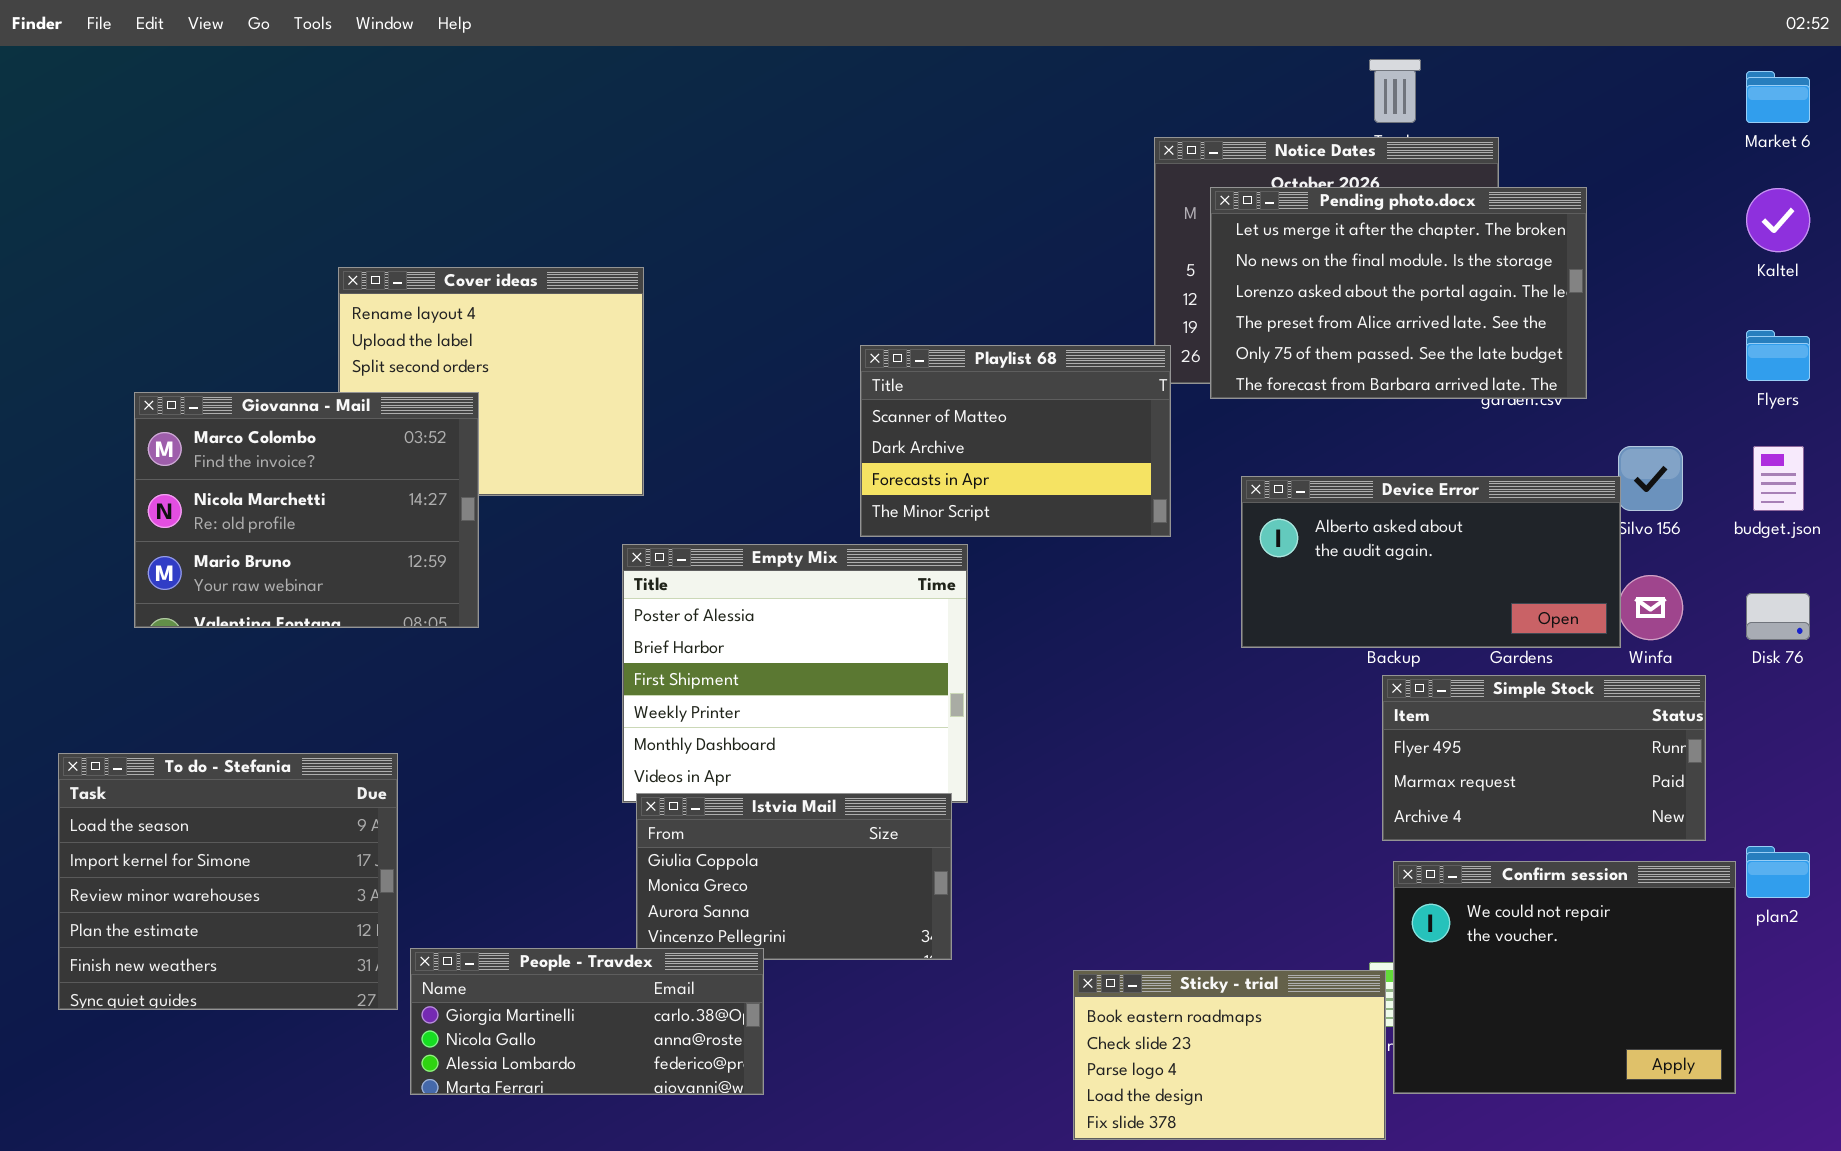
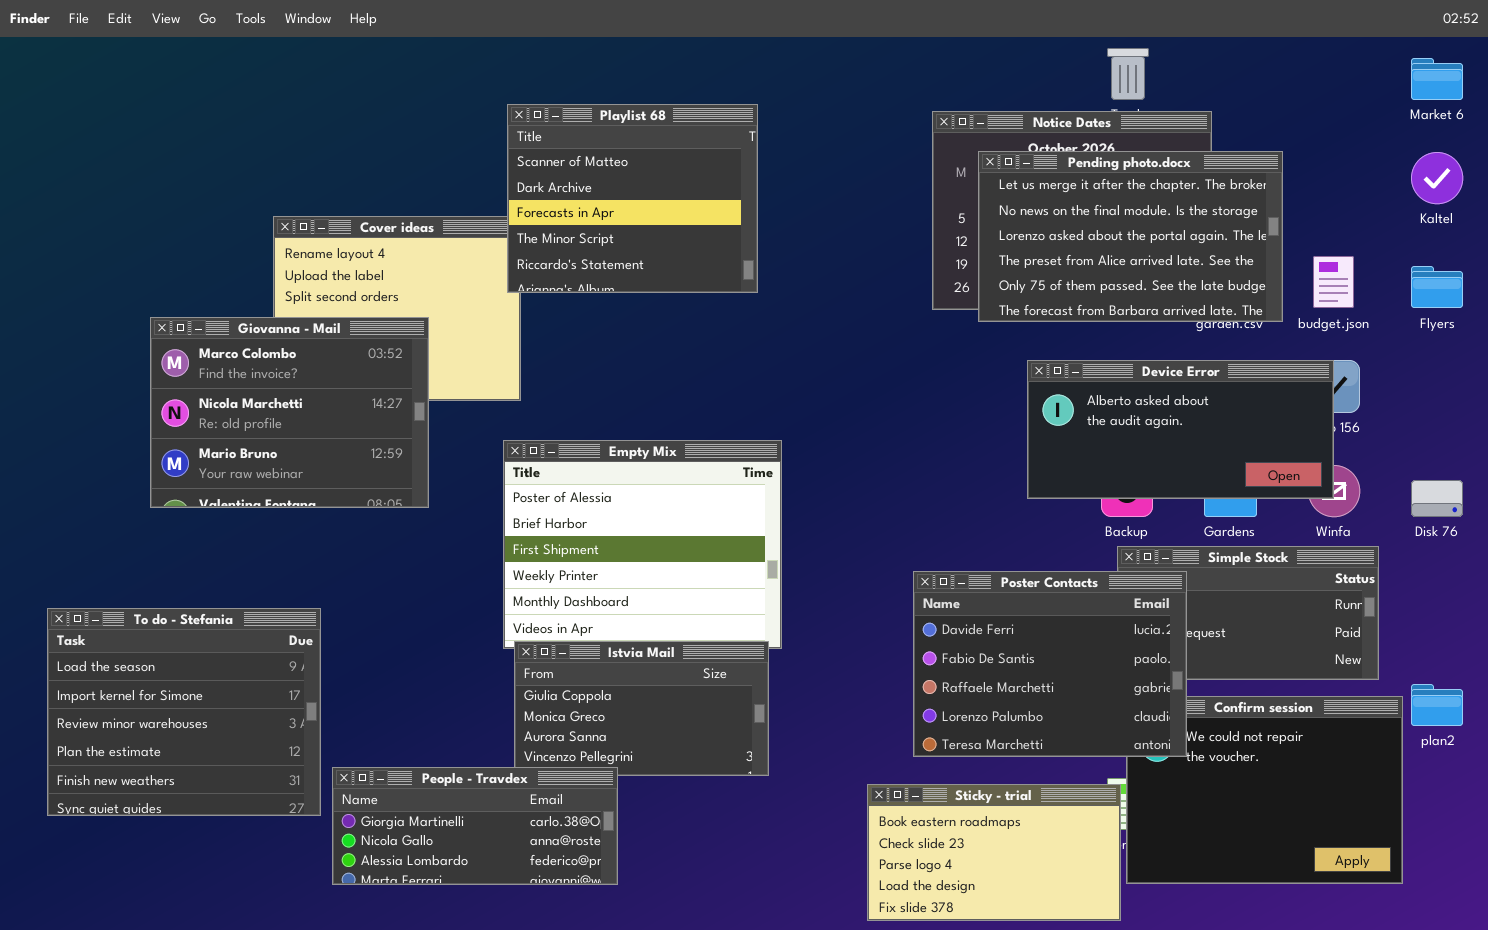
Playlist 68: [860,345,1171,537] -> [507,104,758,293], moved, resized
Giovanna - Mail: [134,392,479,628] -> [150,317,429,508], moved
budget.json: [1753,446,1804,511] -> [1313,256,1354,308], moved
Device Error: [1241,476,1621,648] -> [1027,360,1334,499], moved
Poster Contacts: none -> [913,571,1187,757], opened

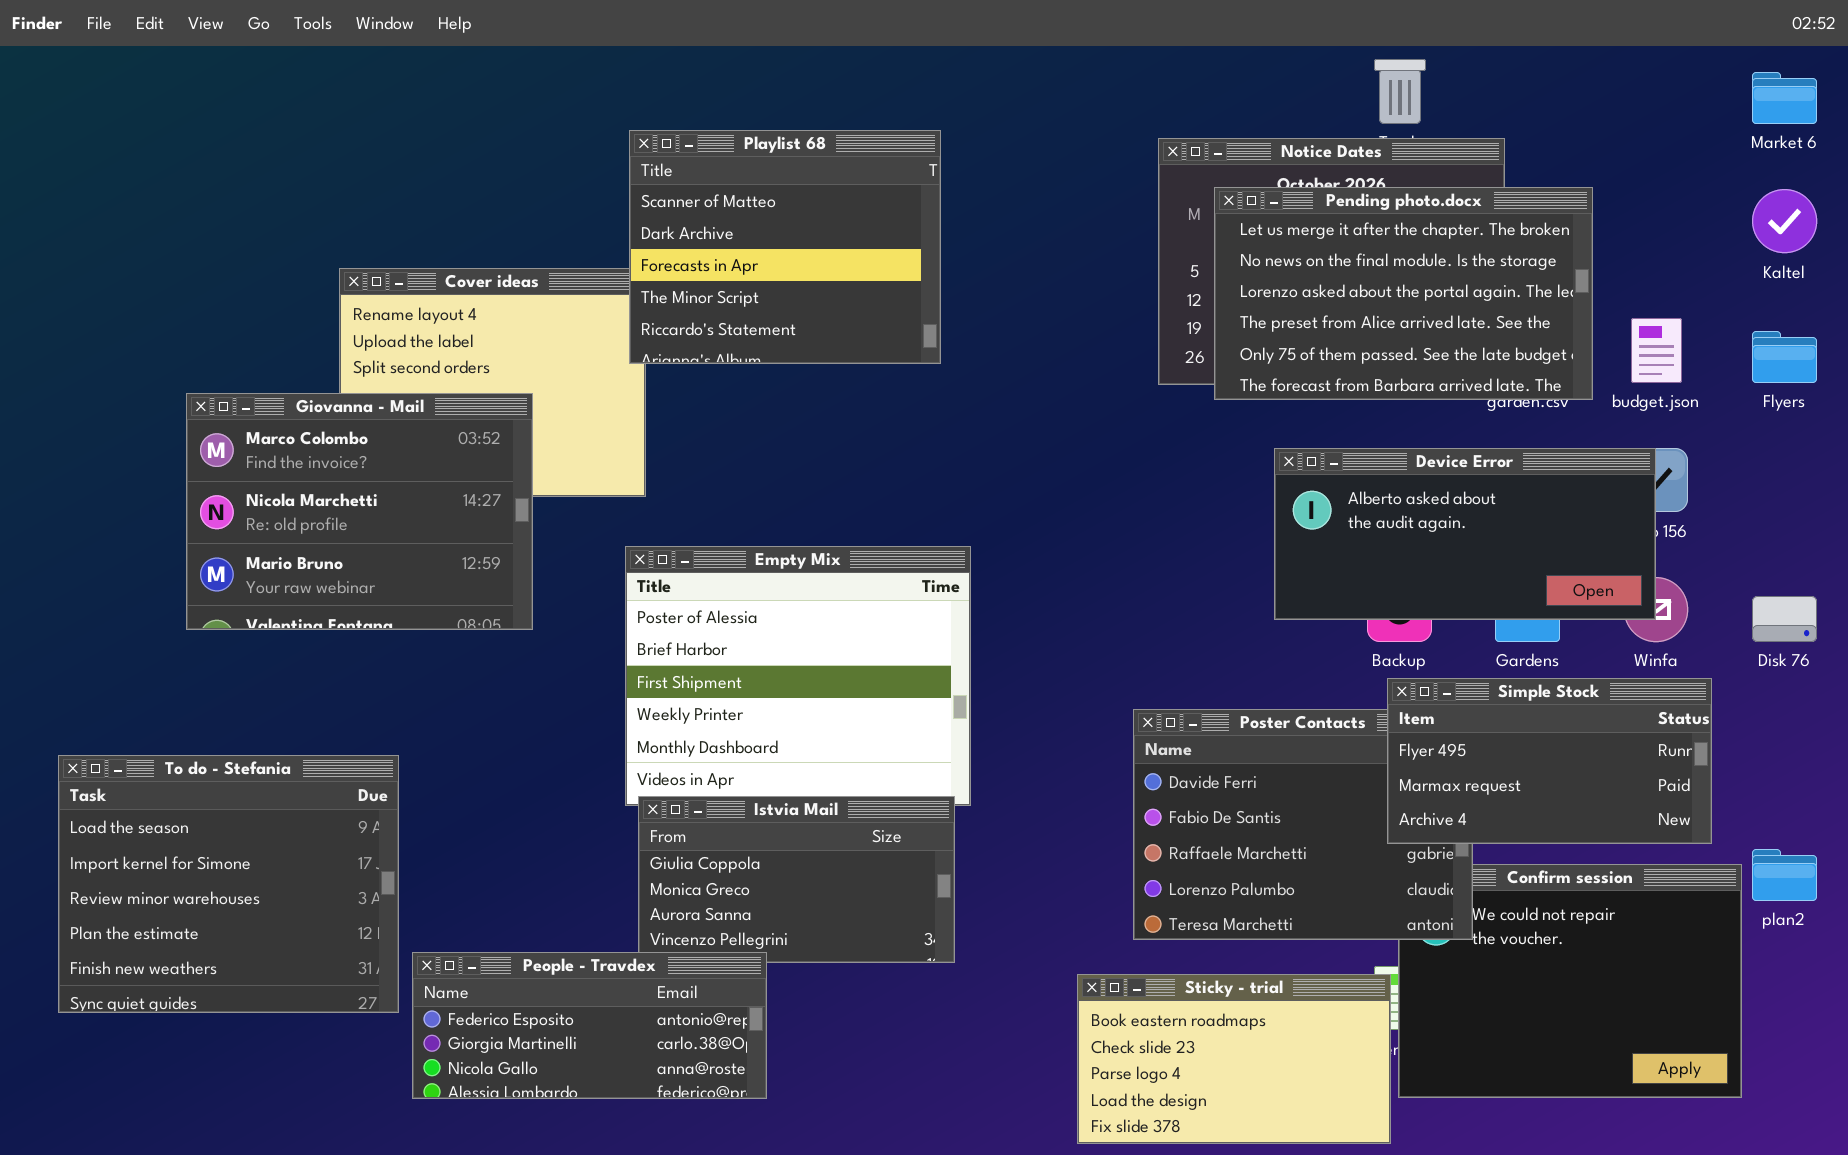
Simple Stock: [1117,546,1379,680] -> [1387,678,1712,844], raised
People - Travdex: [332,767,618,885] -> [412,952,767,1099], scrolled up 1 row

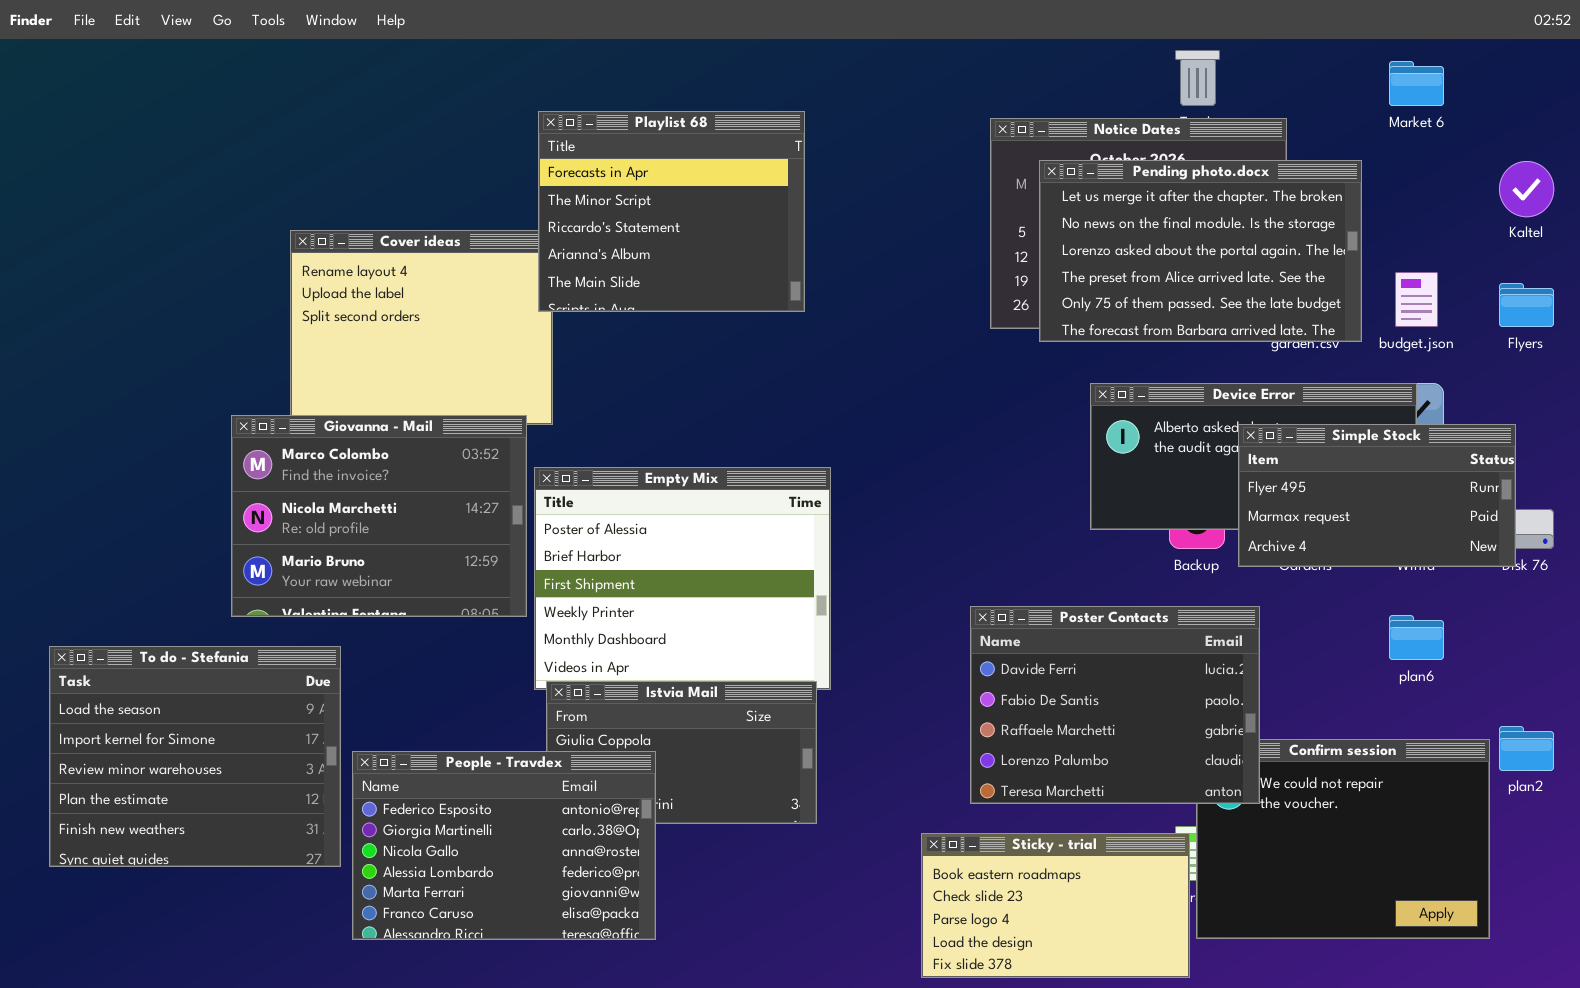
Market 6: [1752,72,1817,124] -> [1389,61,1444,106], moved
Playlist 68: [629,130,941,364] -> [538,111,805,312], scrolled down 2 rows
Giovanna - Mail: [186,393,533,630] -> [231,415,527,617], moved
Simple Stock: [1387,678,1712,844] -> [1238,424,1516,567], moved
People - Travdex: [412,952,767,1099] -> [352,751,656,940], resized

